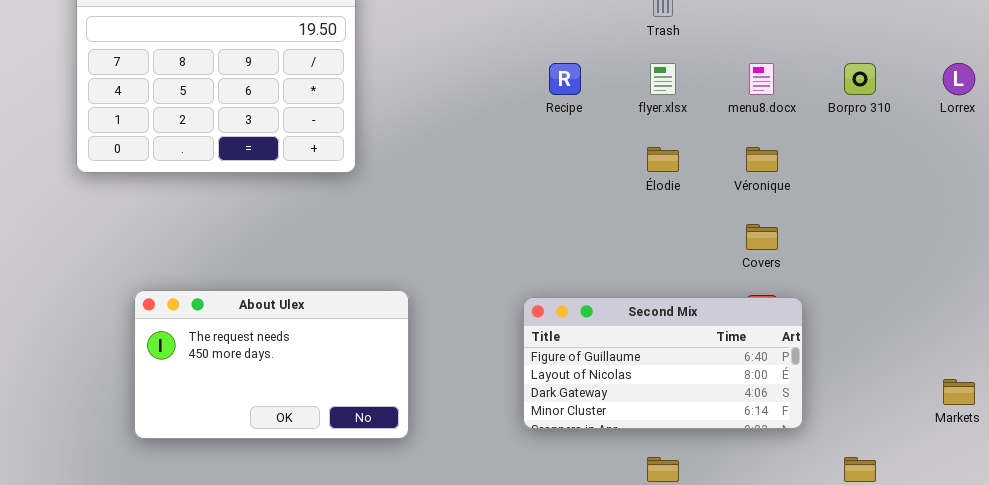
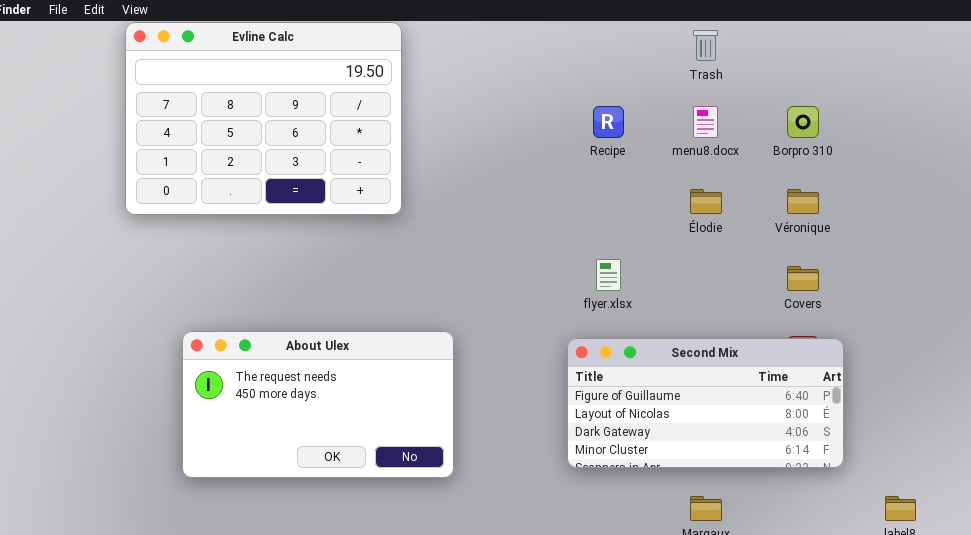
flyer.xlsx: [650,63,676,95] -> [596,259,621,291], moved
menu8.docx: [749,63,774,95] -> [693,106,718,138], moved
Borpro 310: [844,63,876,95] -> [787,106,819,138], moved

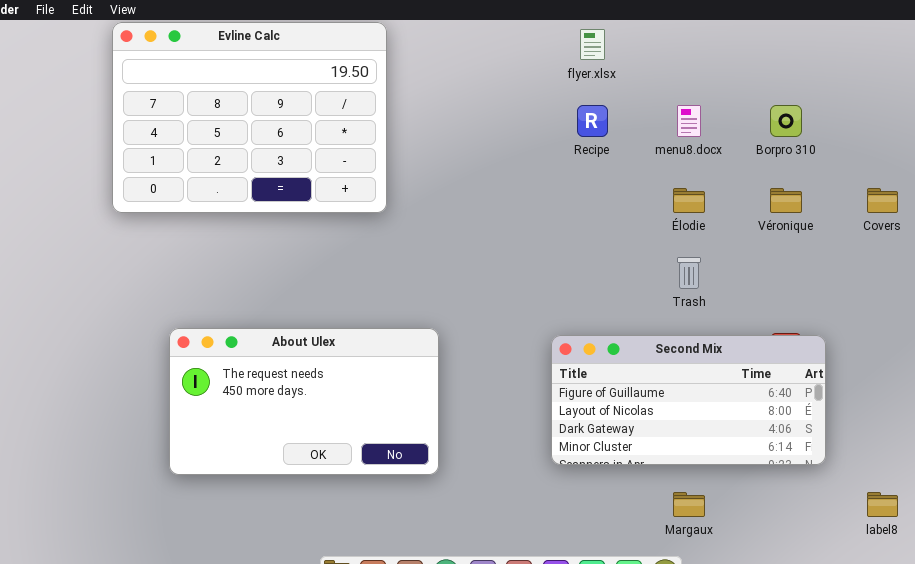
Trash: [693,30,718,61] -> [677,257,701,289], moved
flyer.xlsx: [596,259,621,291] -> [580,29,605,60], moved
Covers: [787,266,819,291] -> [867,188,898,213], moved

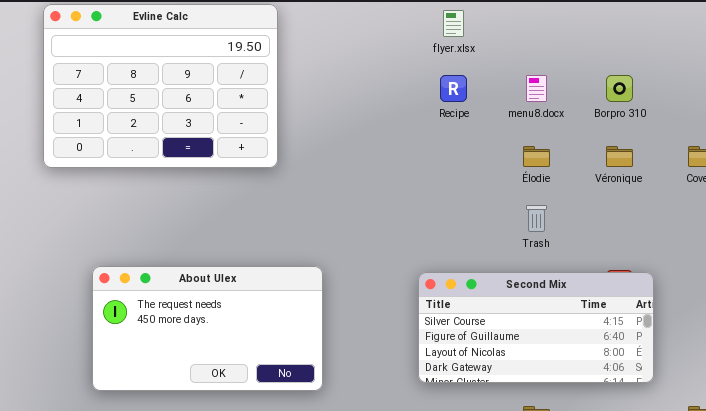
Second Mix: [551,335,826,465] -> [418,272,654,383], scrolled up 1 row

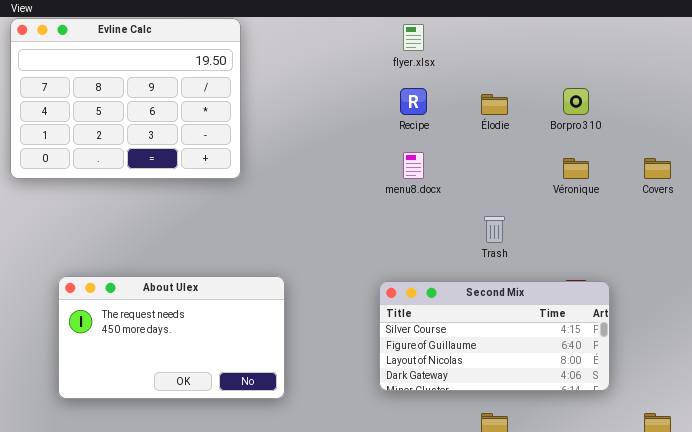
menu8.docx: [526,75,547,102] -> [403,152,424,179], moved
Élodie: [523,146,550,167] -> [481,94,508,115], moved

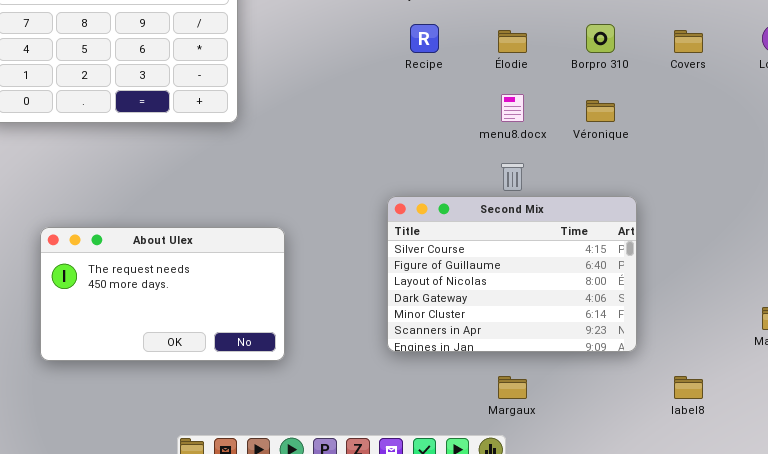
menu8.docx: [403,152,424,179] -> [501,94,524,122], moved
Covers: [644,158,671,179] -> [674,30,703,53], moved
Second Mix: [379,281,610,391] -> [387,196,637,352], resized

